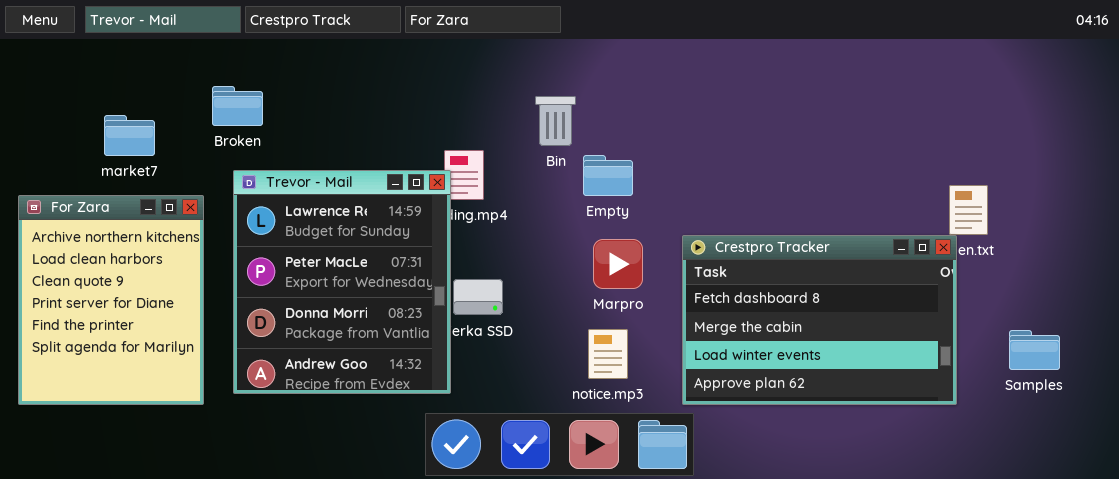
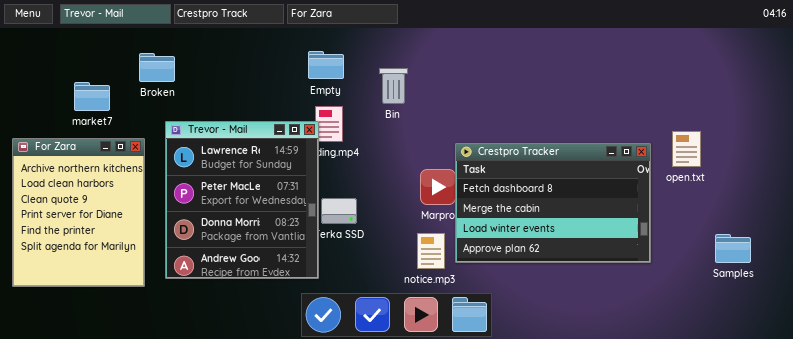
Broken: [212,86,263,126] -> [139,53,175,82], moved
Empty: [583,155,633,196] -> [308,51,344,79], moved
Crestpro Tracker: [682,235,957,405] -> [455,143,651,263], moved

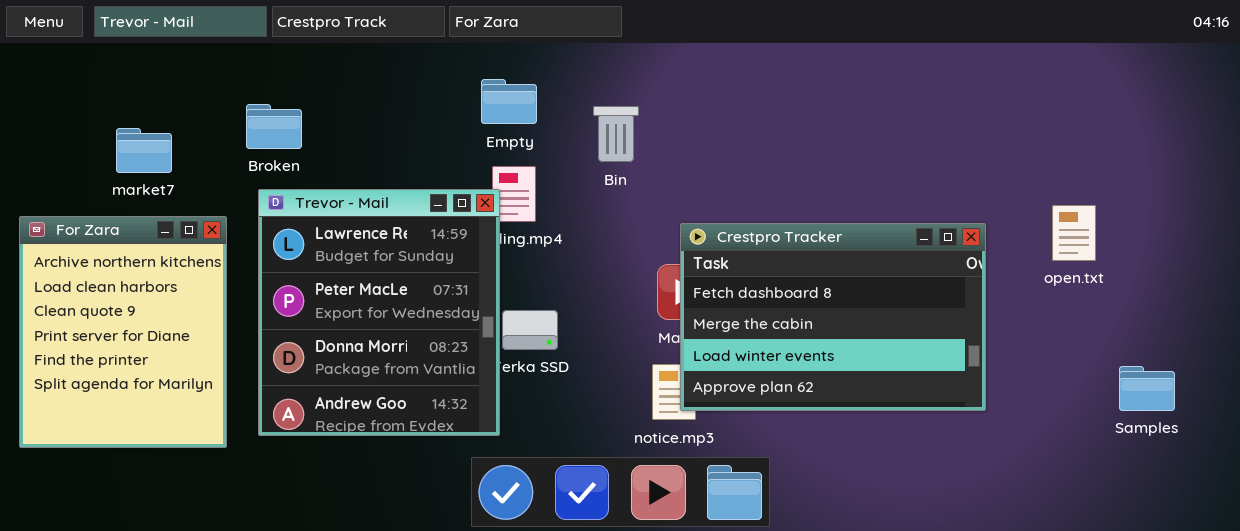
Broken: [139,53,175,82] -> [246,104,302,149], moved
Crestpro Tracker: [455,143,651,263] -> [680,223,986,411], moved

